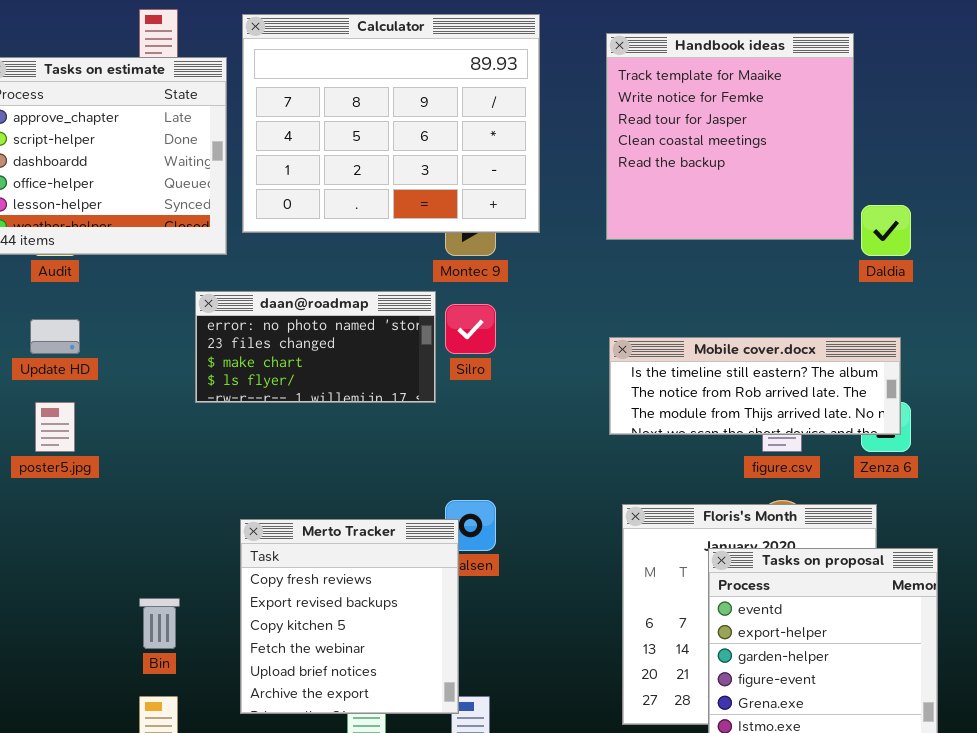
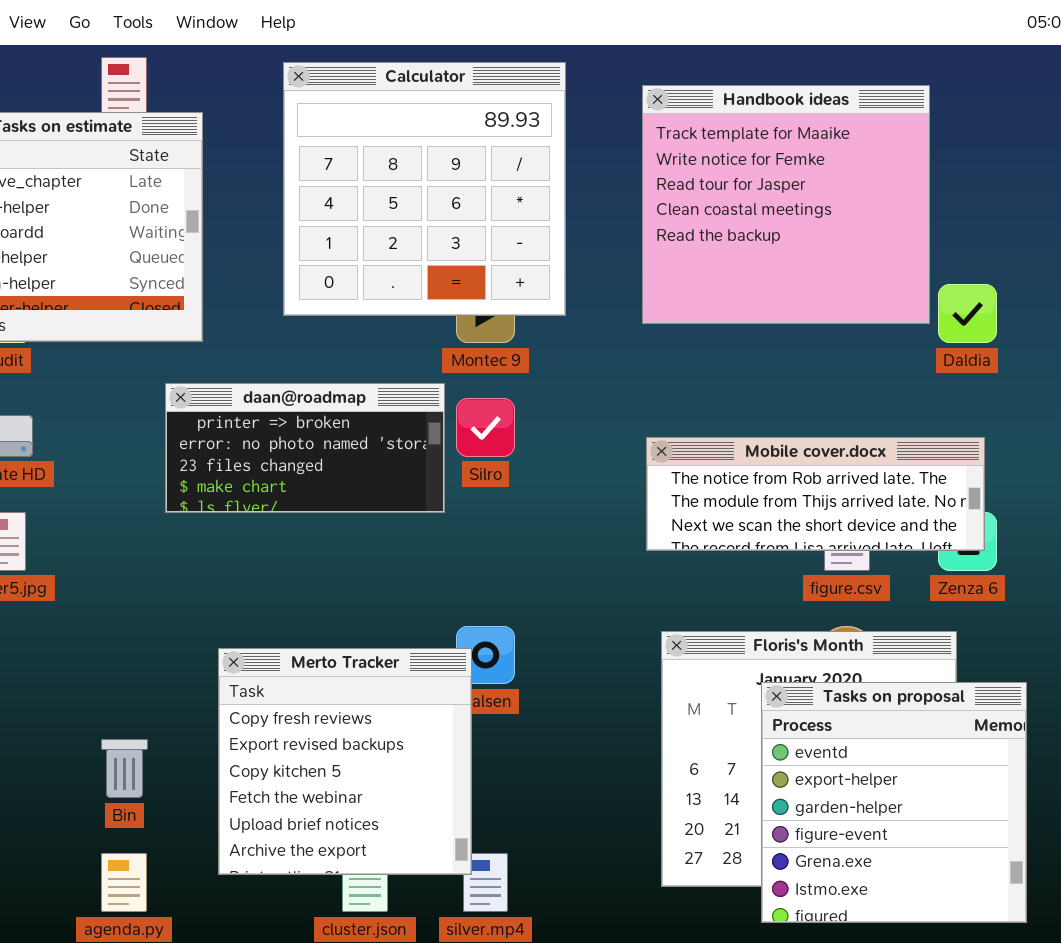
Calculator: [242,14,540,233] -> [283,62,566,316], resized
daan@roadmap: [195,291,436,403] -> [165,383,445,513], scrolled up 1 row
Mobile cover.docx: [609,337,901,435] -> [646,437,985,551], scrolled down 1 row

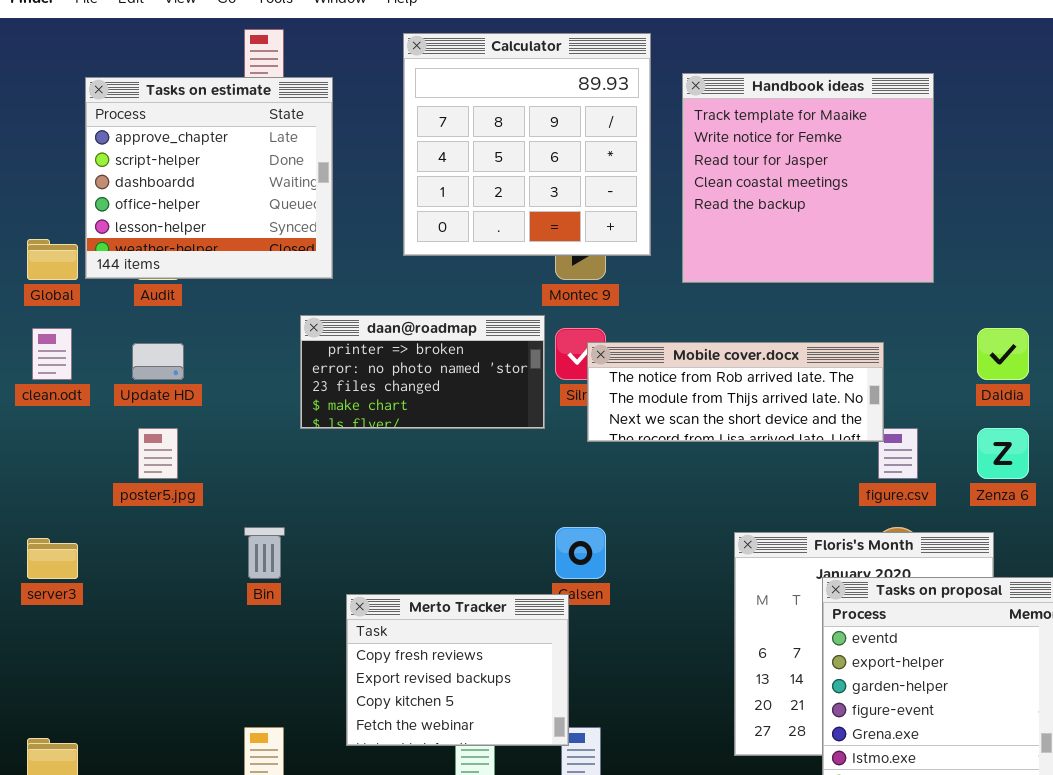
Handbook ideas: [642,85,930,324] -> [682,73,934,283], moved
Daldia: [938,284,997,343] -> [977,328,1029,380], moved
Mobile cover.docx: [646,437,985,551] -> [587,342,884,442], moved
Merto Tracker: [218,648,472,875] -> [346,594,569,746], resized
Bin: [101,739,148,798] -> [244,527,285,579], moved

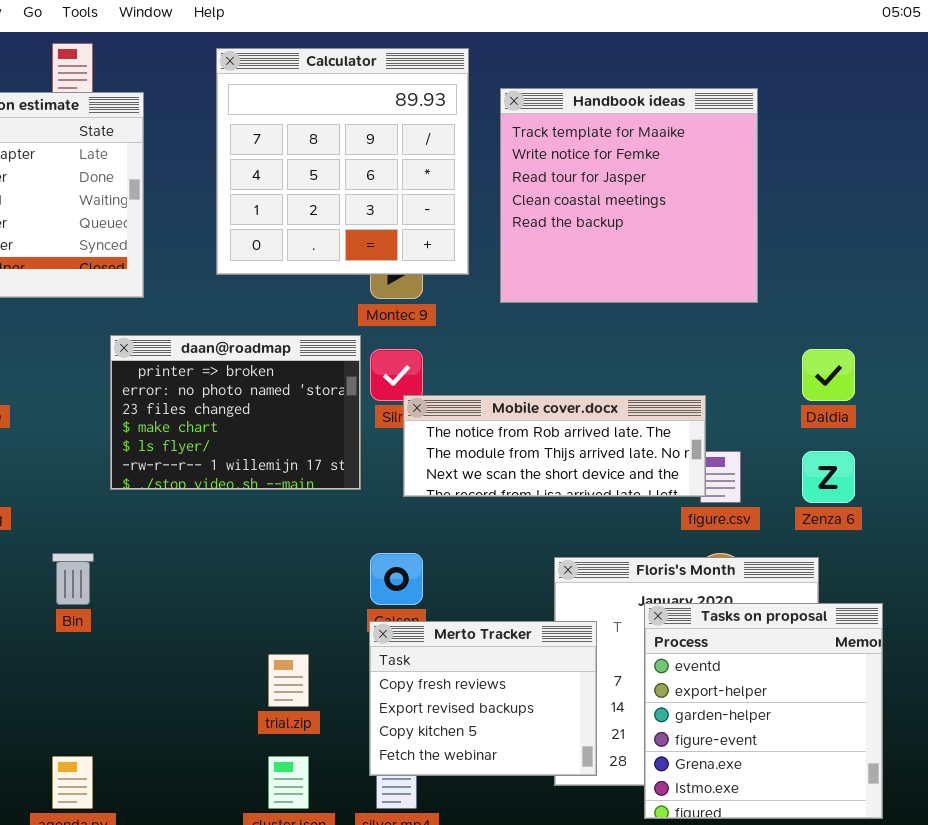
daan@roadmap: [300,315,545,429] -> [110,335,361,490], resized
Mobile cover.docx: [587,342,884,442] -> [403,395,706,497], moved
Merto Tracker: [346,594,569,746] -> [369,621,597,776], moved

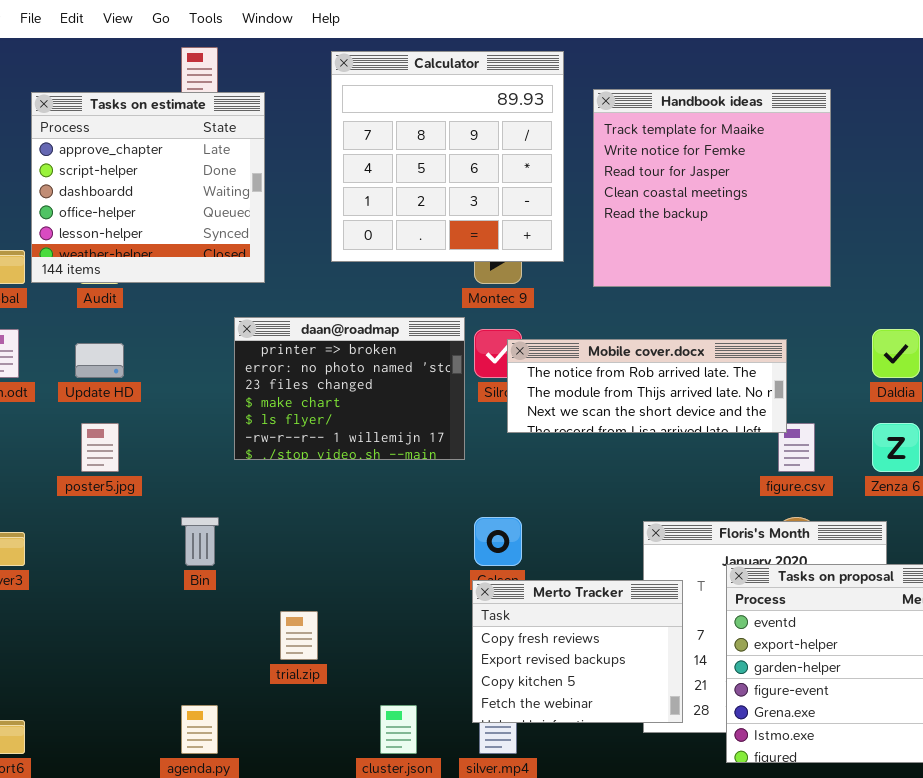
Mobile cover.docx: [403,395,706,497] -> [507,339,787,433], moved
trial.zip: [268,654,309,707] -> [280,611,318,660], moved

